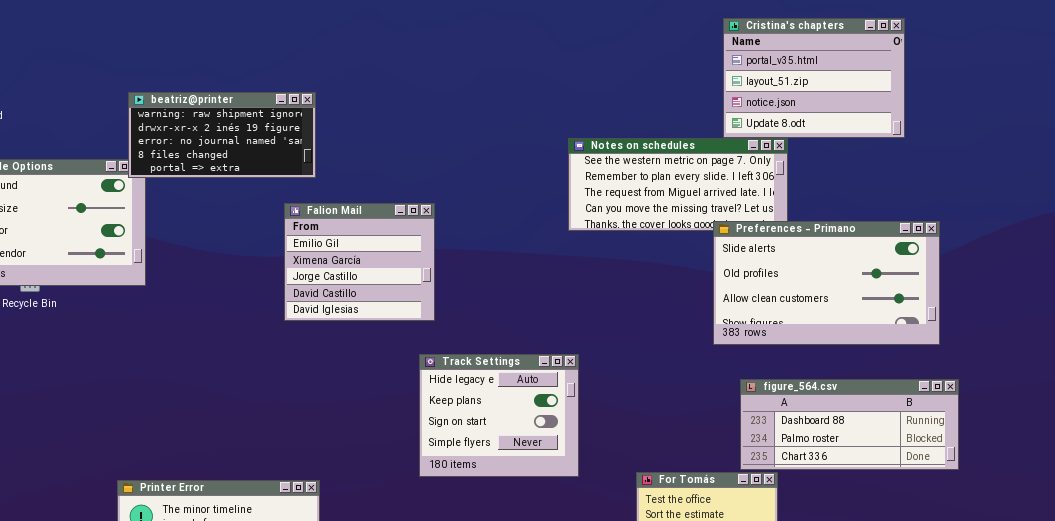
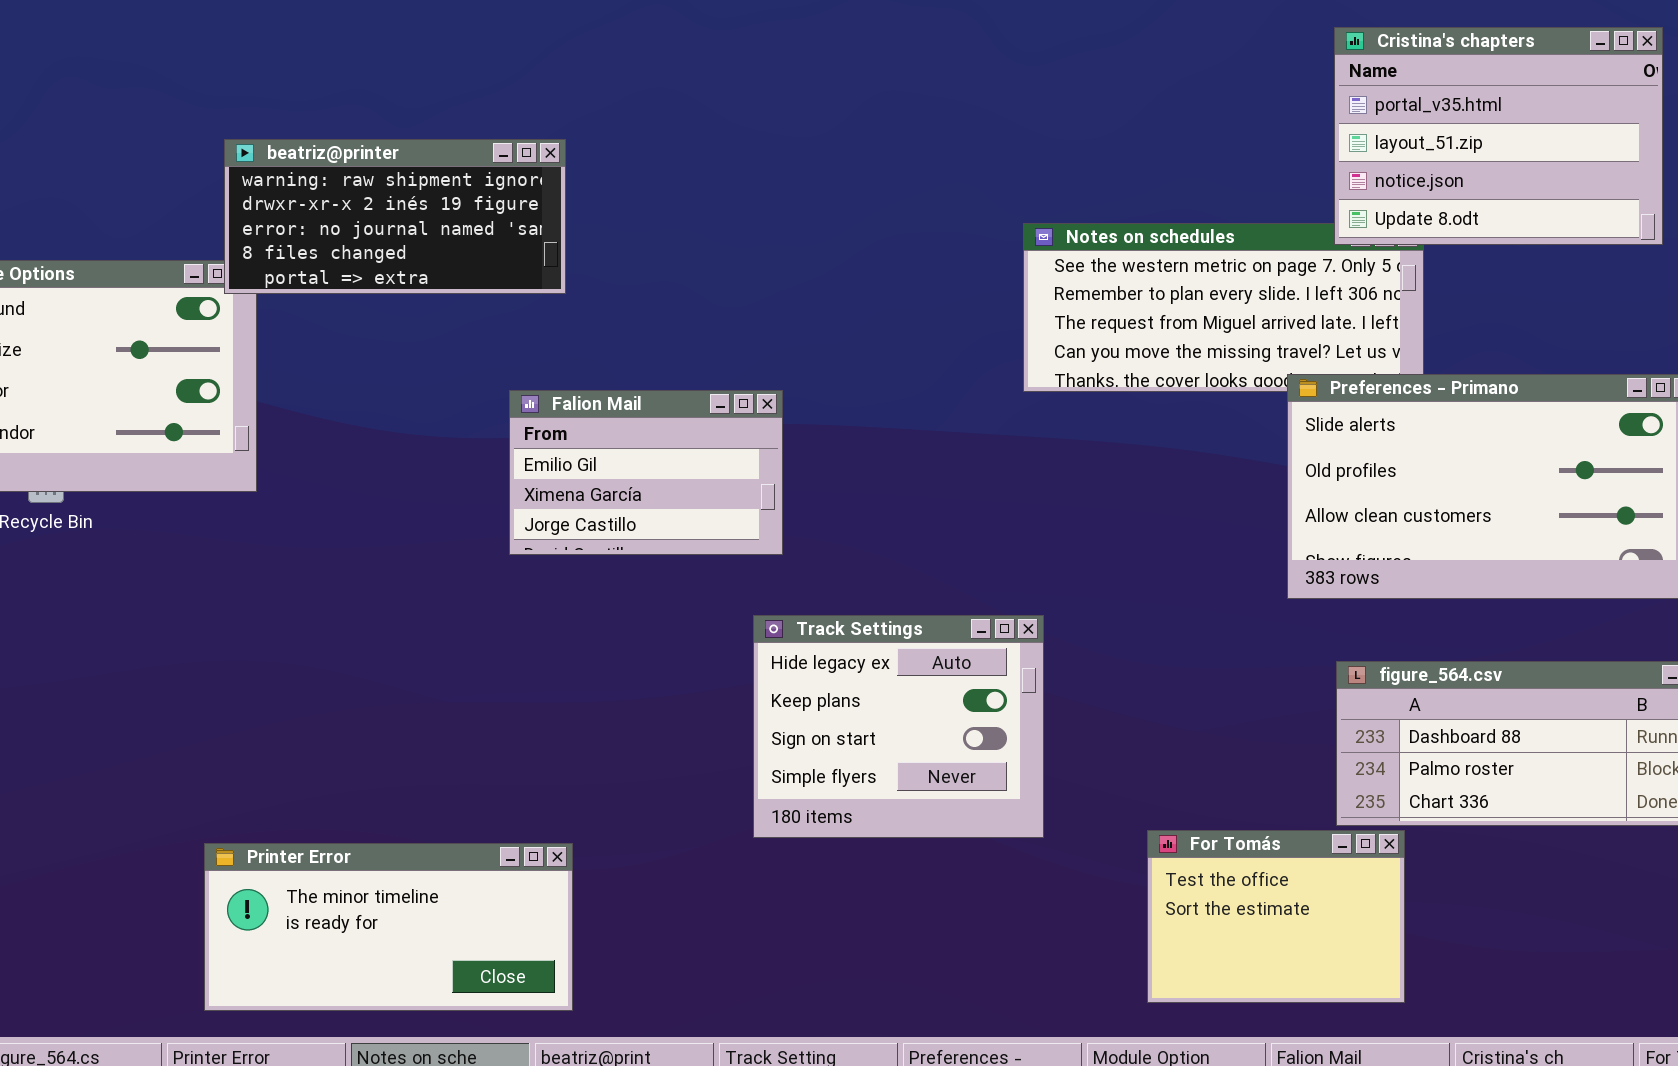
Cristina's chapters: [723,18,905,138] -> [1334,27,1663,245], moved
Falion Mail: [284,203,435,321] -> [509,390,783,555], resized

